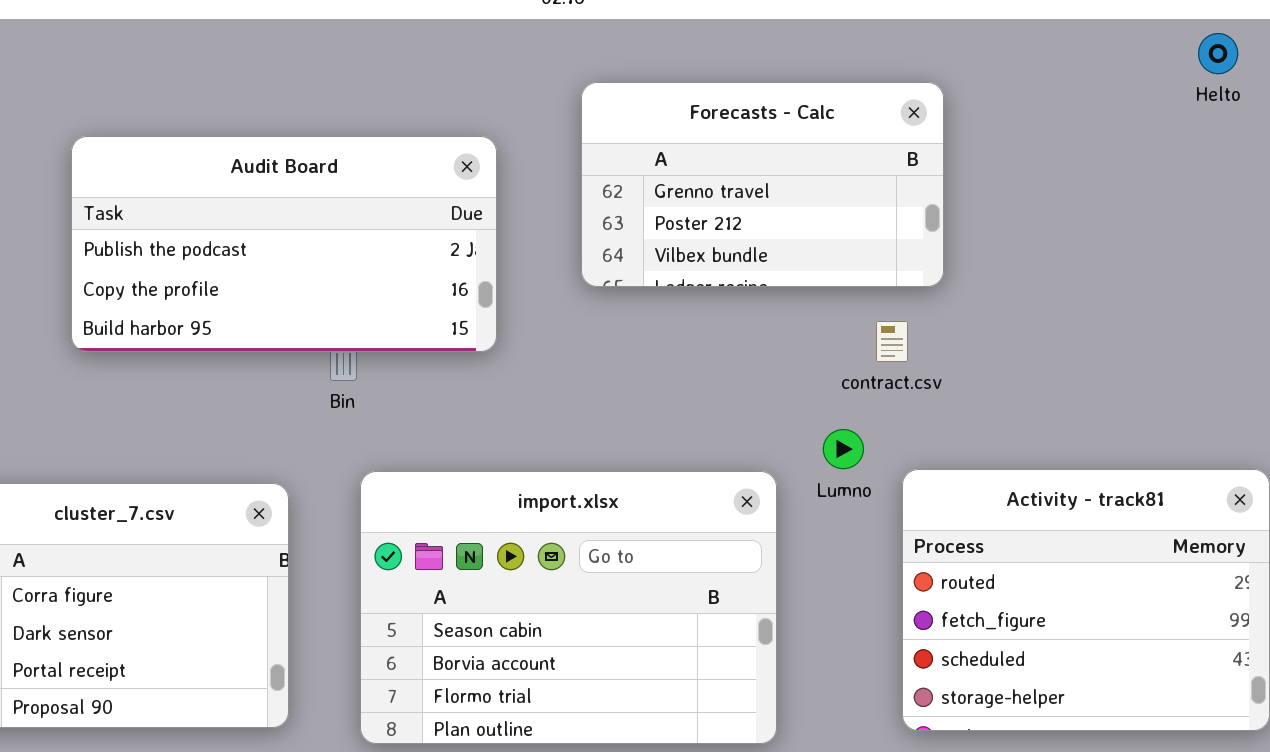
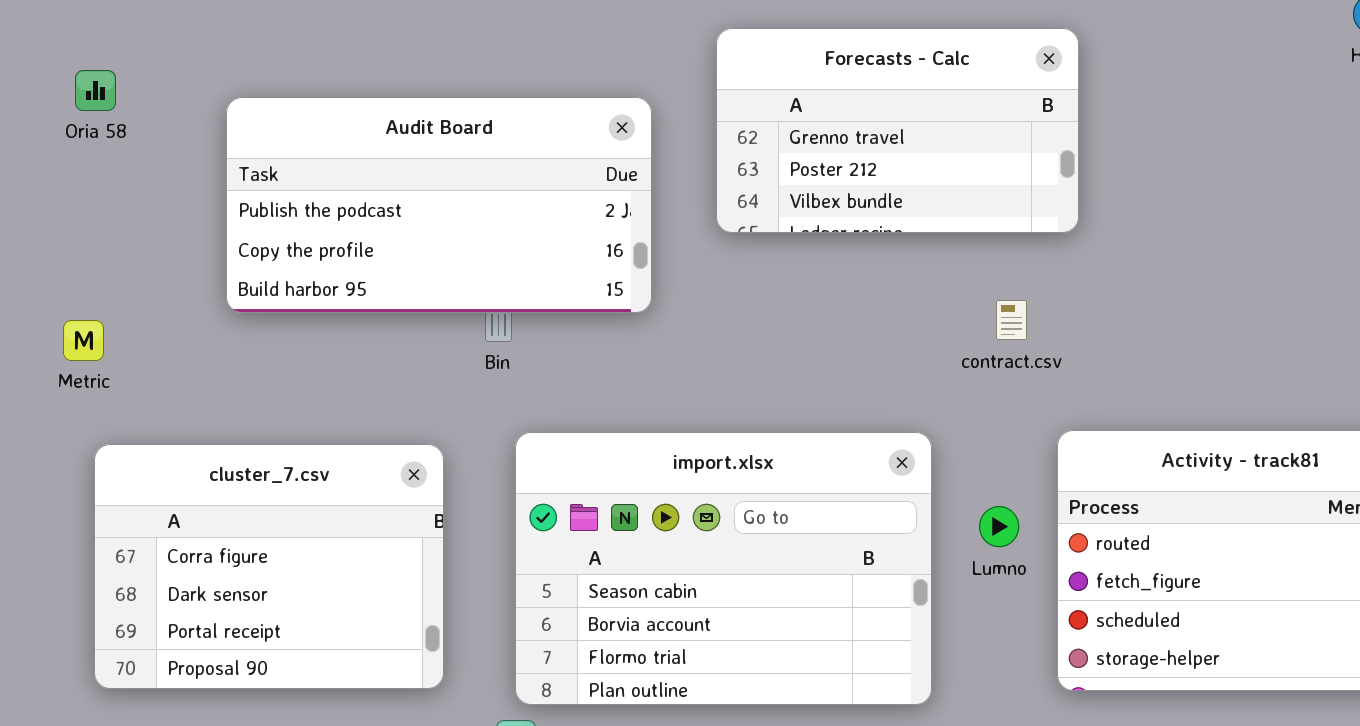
Forecasts - Calc: [581,82,944,287] -> [716,28,1079,233], moved
contract.csv: [876,321,908,362] -> [996,300,1027,340], moved
Lumno: [823,429,864,469] -> [979,506,1019,547], moved

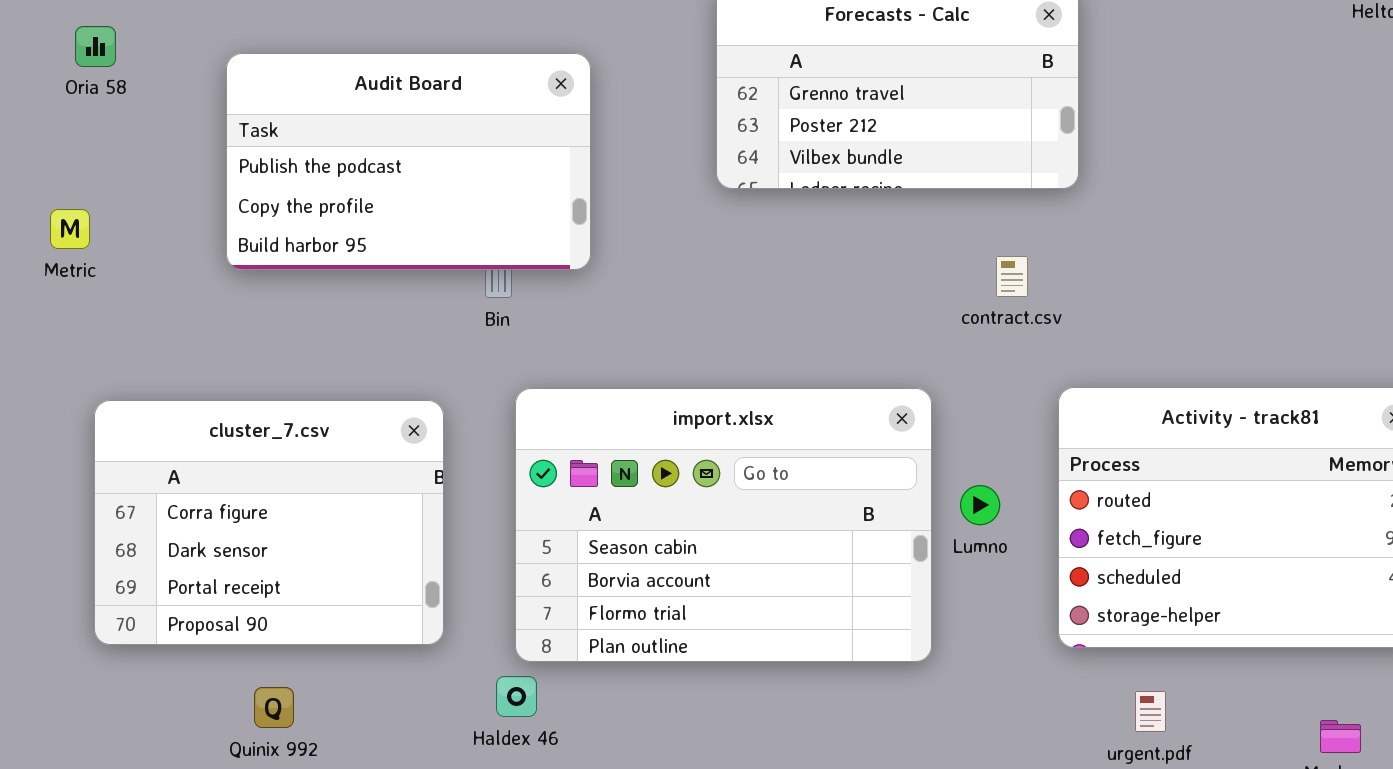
Audit Board: [226,97,652,313] -> [226,53,591,270], resized
Metric: [63,320,104,361] -> [50,209,90,249], moved
Lumno: [979,506,1019,547] -> [960,485,1000,525], moved

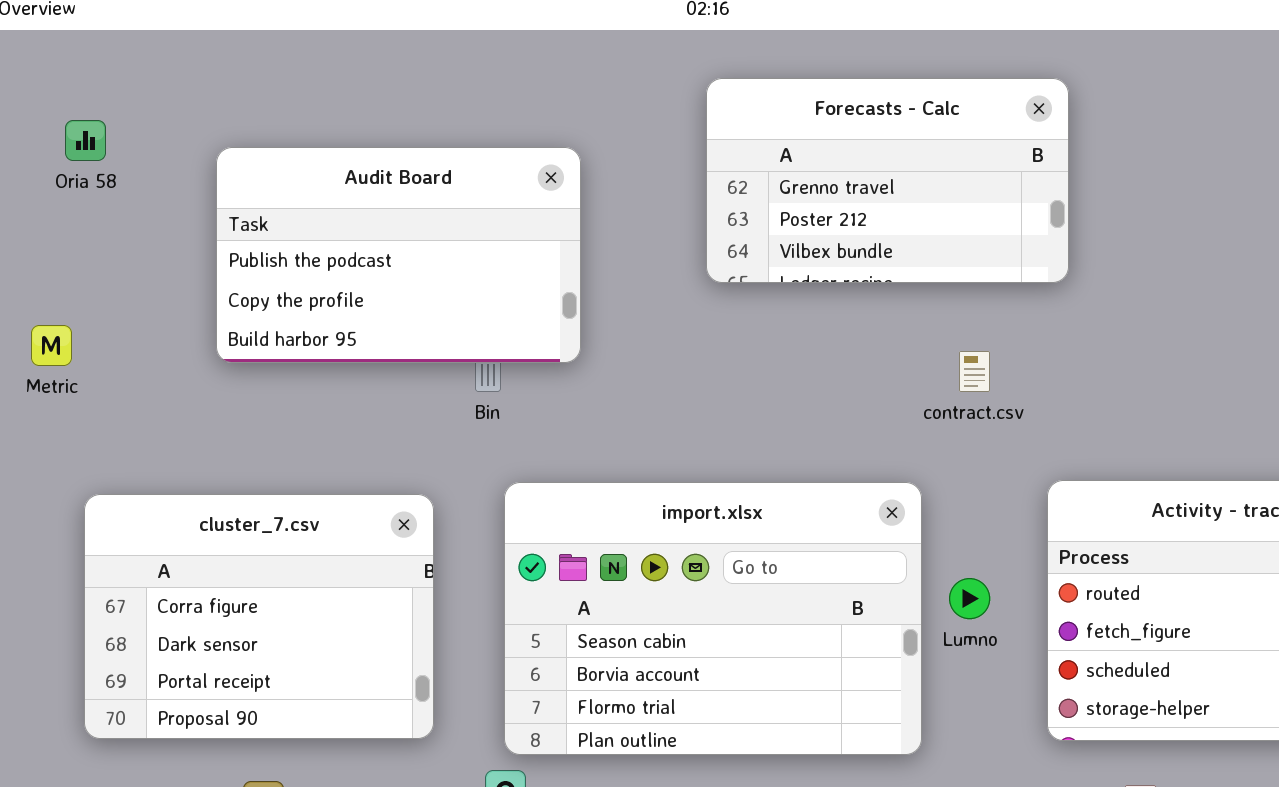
Metric: [50,209,90,249] -> [31,325,72,366], moved
contract.csv: [996,256,1028,297] -> [959,351,990,392], moved

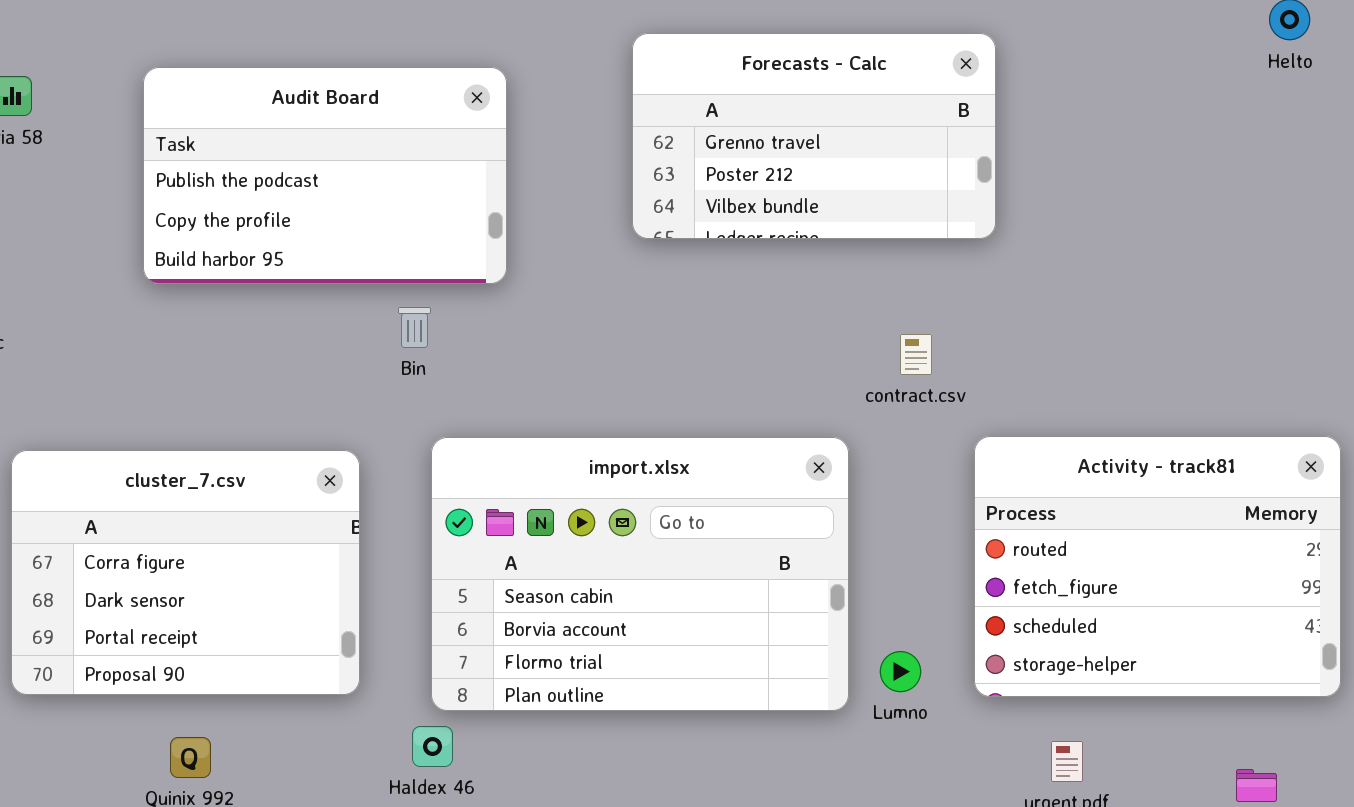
Audit Board: [216,147,581,363] -> [143,67,507,284], moved
contract.csv: [959,351,990,392] -> [900,334,932,375], moved
Lumno: [949,578,990,619] -> [880,651,921,692], moved

